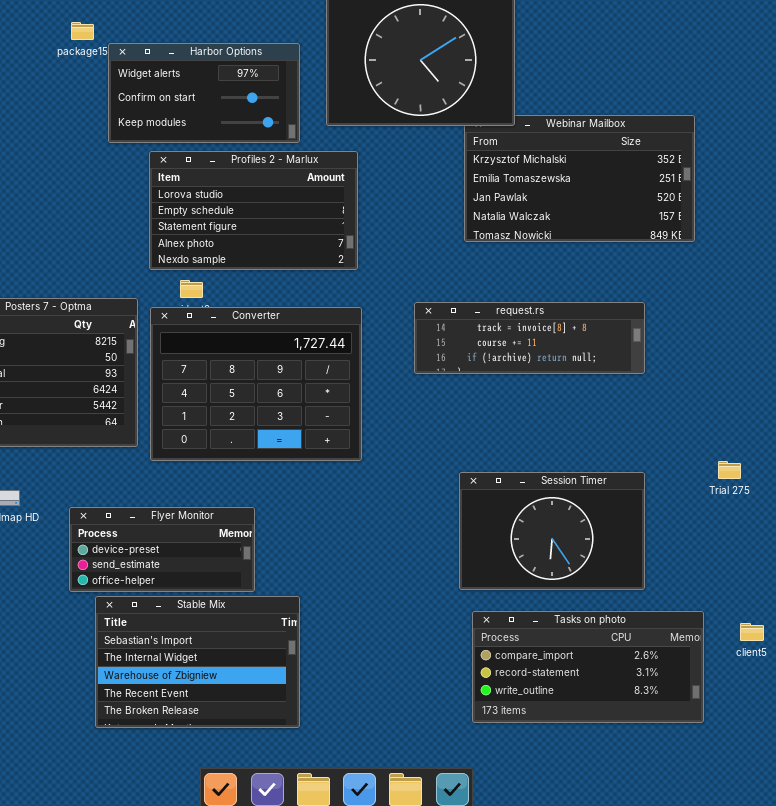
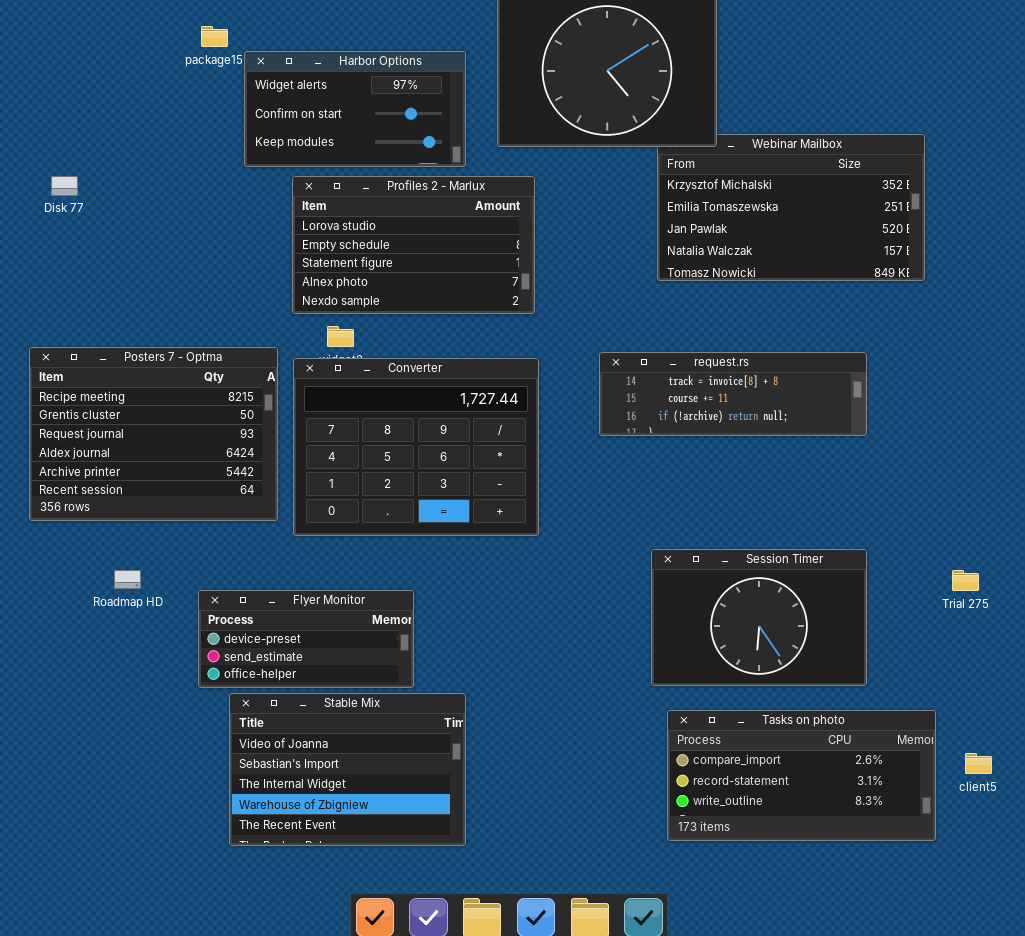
Trial 275: [718,461,741,479] -> [952,570,979,591], moved
Stable Mix: [95,596,300,728] -> [229,693,466,846], scrolled up 1 row
client5: [740,623,764,641] -> [965,753,992,774], moved

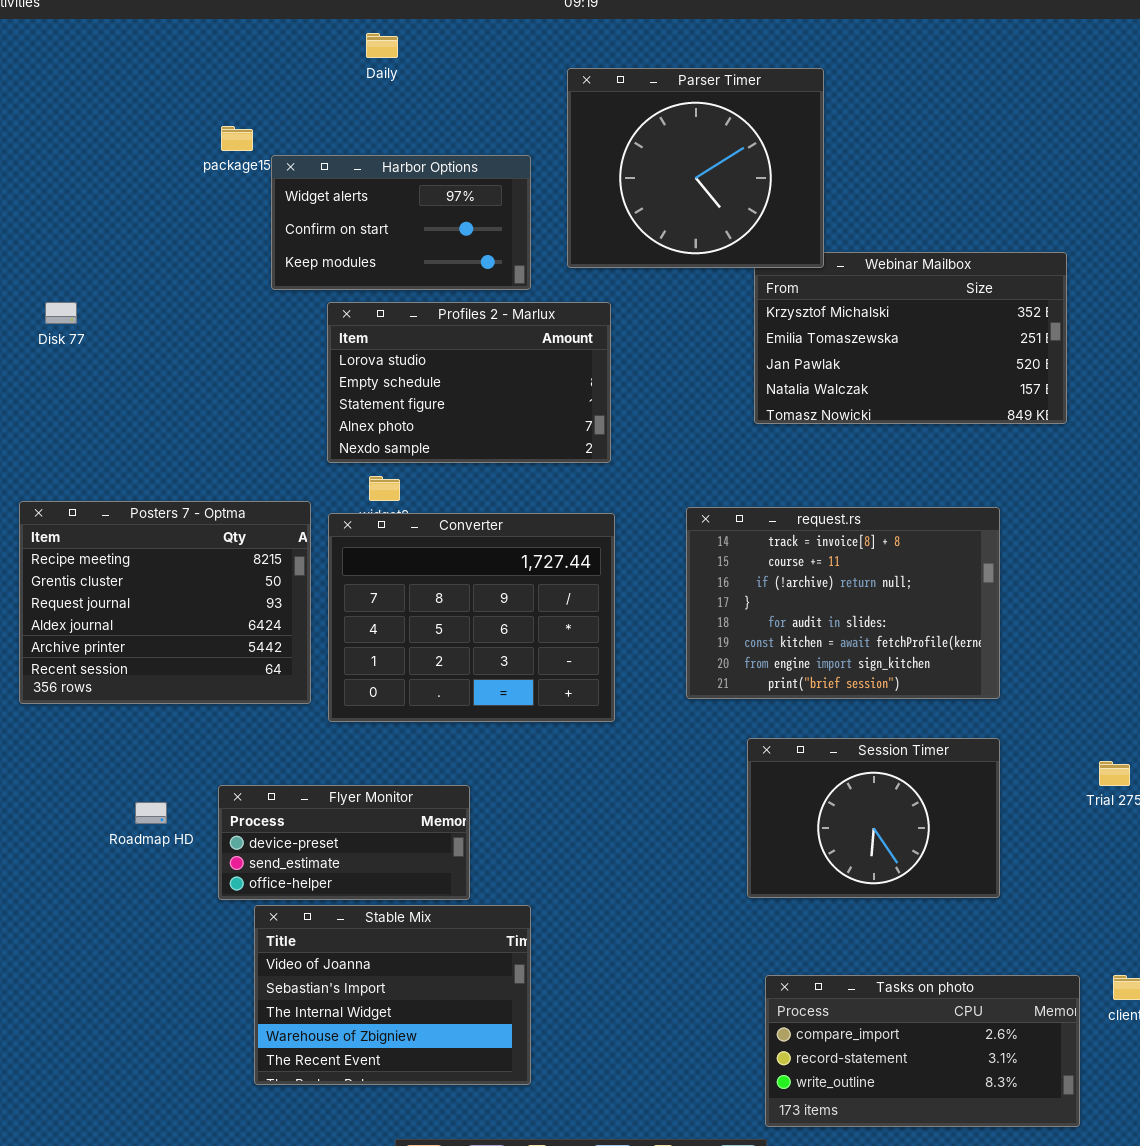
request.rs: [599,352,867,436] -> [686,507,1000,699], resized
Roadmap HD: [114,570,141,589] -> [135,802,167,824], moved
Tasks on photo: [667,710,936,841] -> [765,975,1080,1127], moved

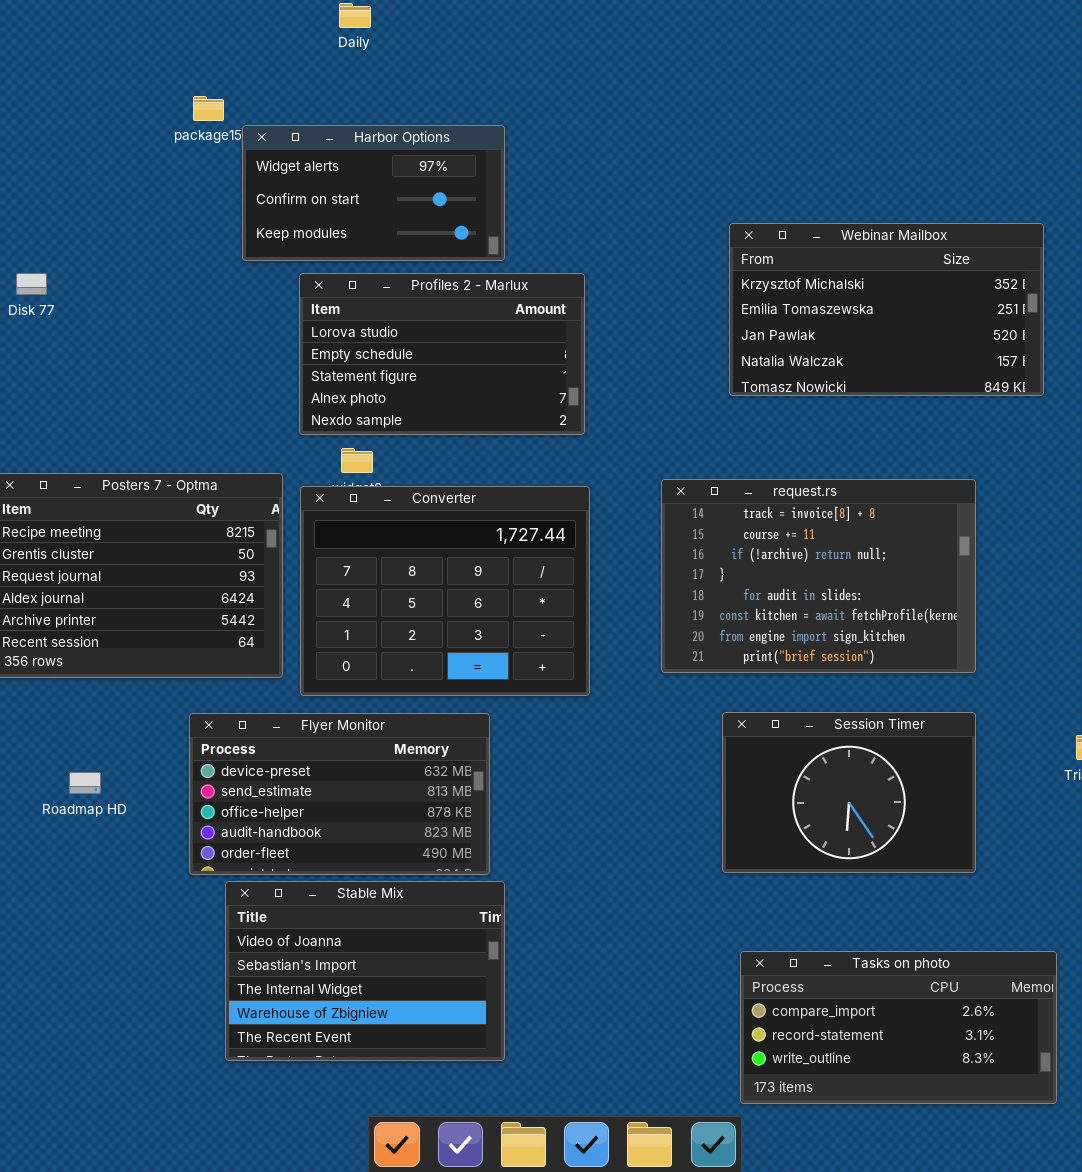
Parser Timer: [567,68,824,268] -> none, closed
Flyer Monitor: [218,785,470,900] -> [189,713,490,875], resized
Roadmap HD: [135,802,167,824] -> [69,772,101,794], moved

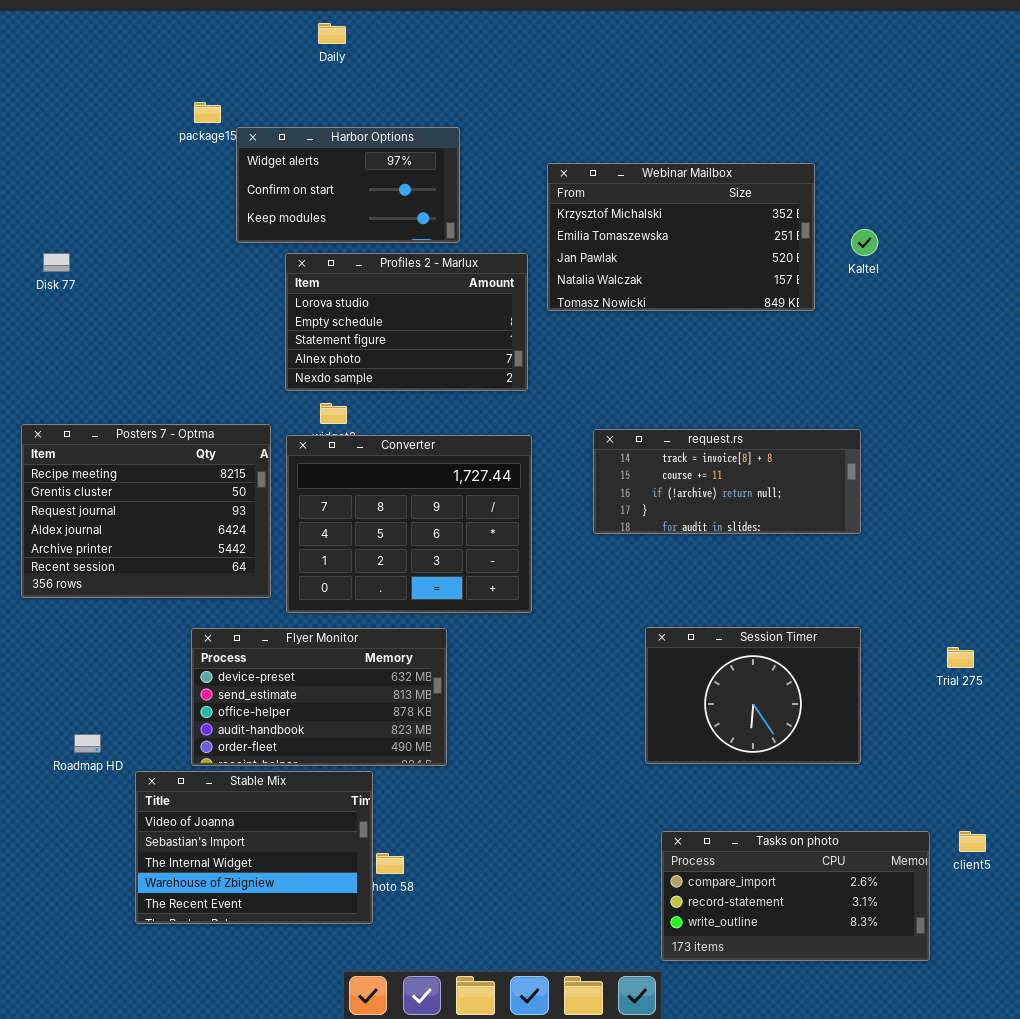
Webinar Mailbox: [729,223,1044,396] -> [547,163,815,311], moved
request.rs: [661,479,976,673] -> [593,429,861,534], resized
Roadmap HD: [69,772,101,794] -> [74,734,101,753], moved
Stable Mix: [225,881,505,1061] -> [135,771,373,924], moved

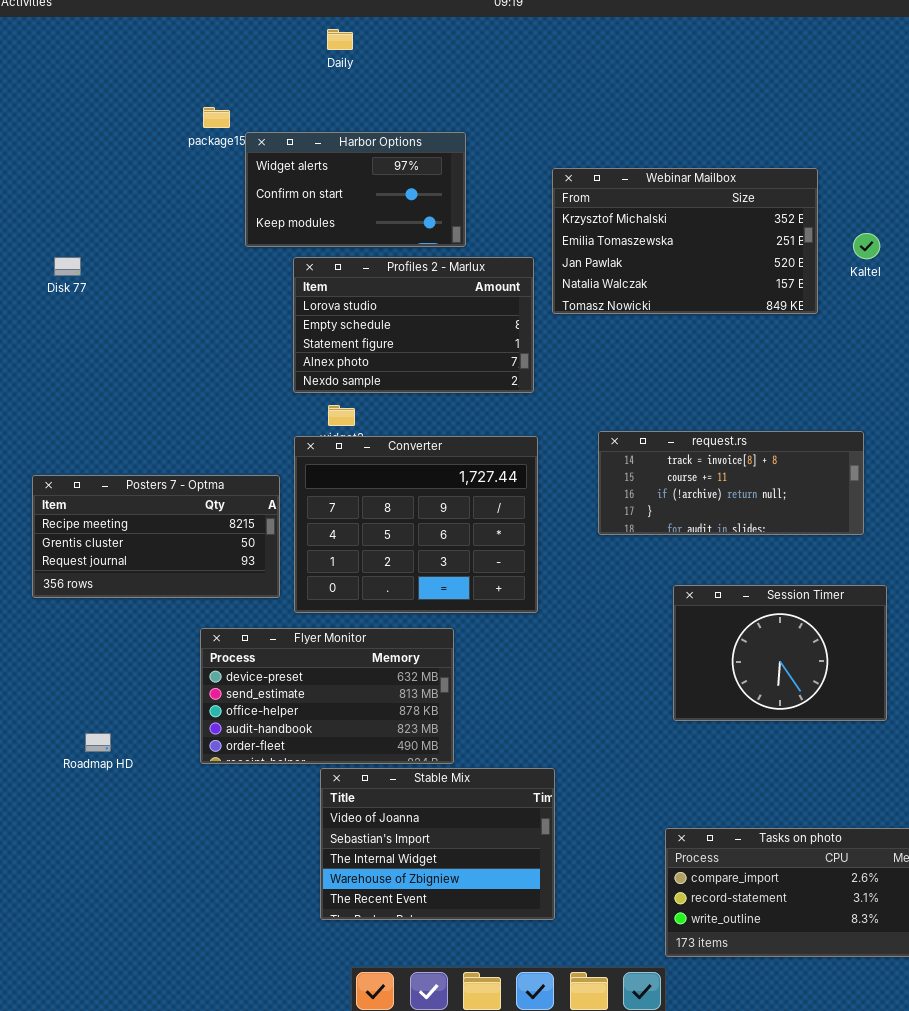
Posters 7 - Optma: [21,424,271,598] -> [32,475,280,598], resized
Session Timer: [645,627,861,764] -> [673,585,887,721], moved
Stable Mix: [135,771,373,924] -> [320,768,555,920], moved

